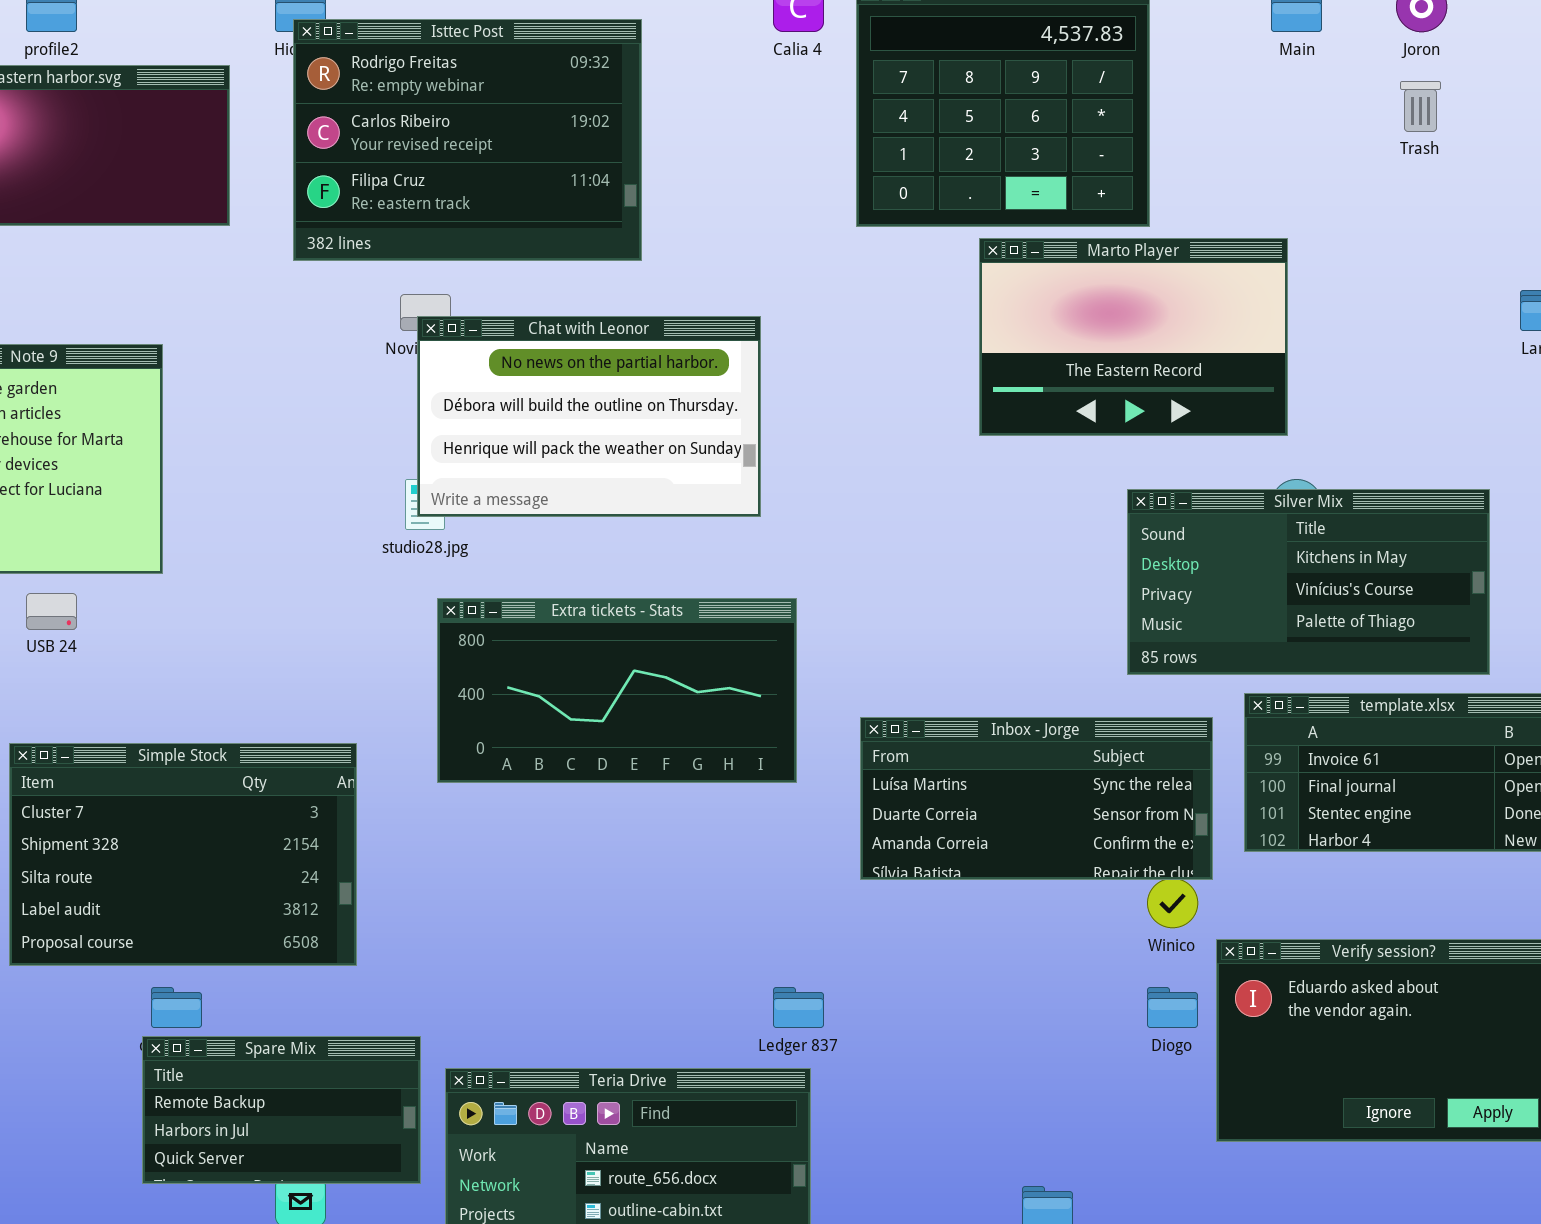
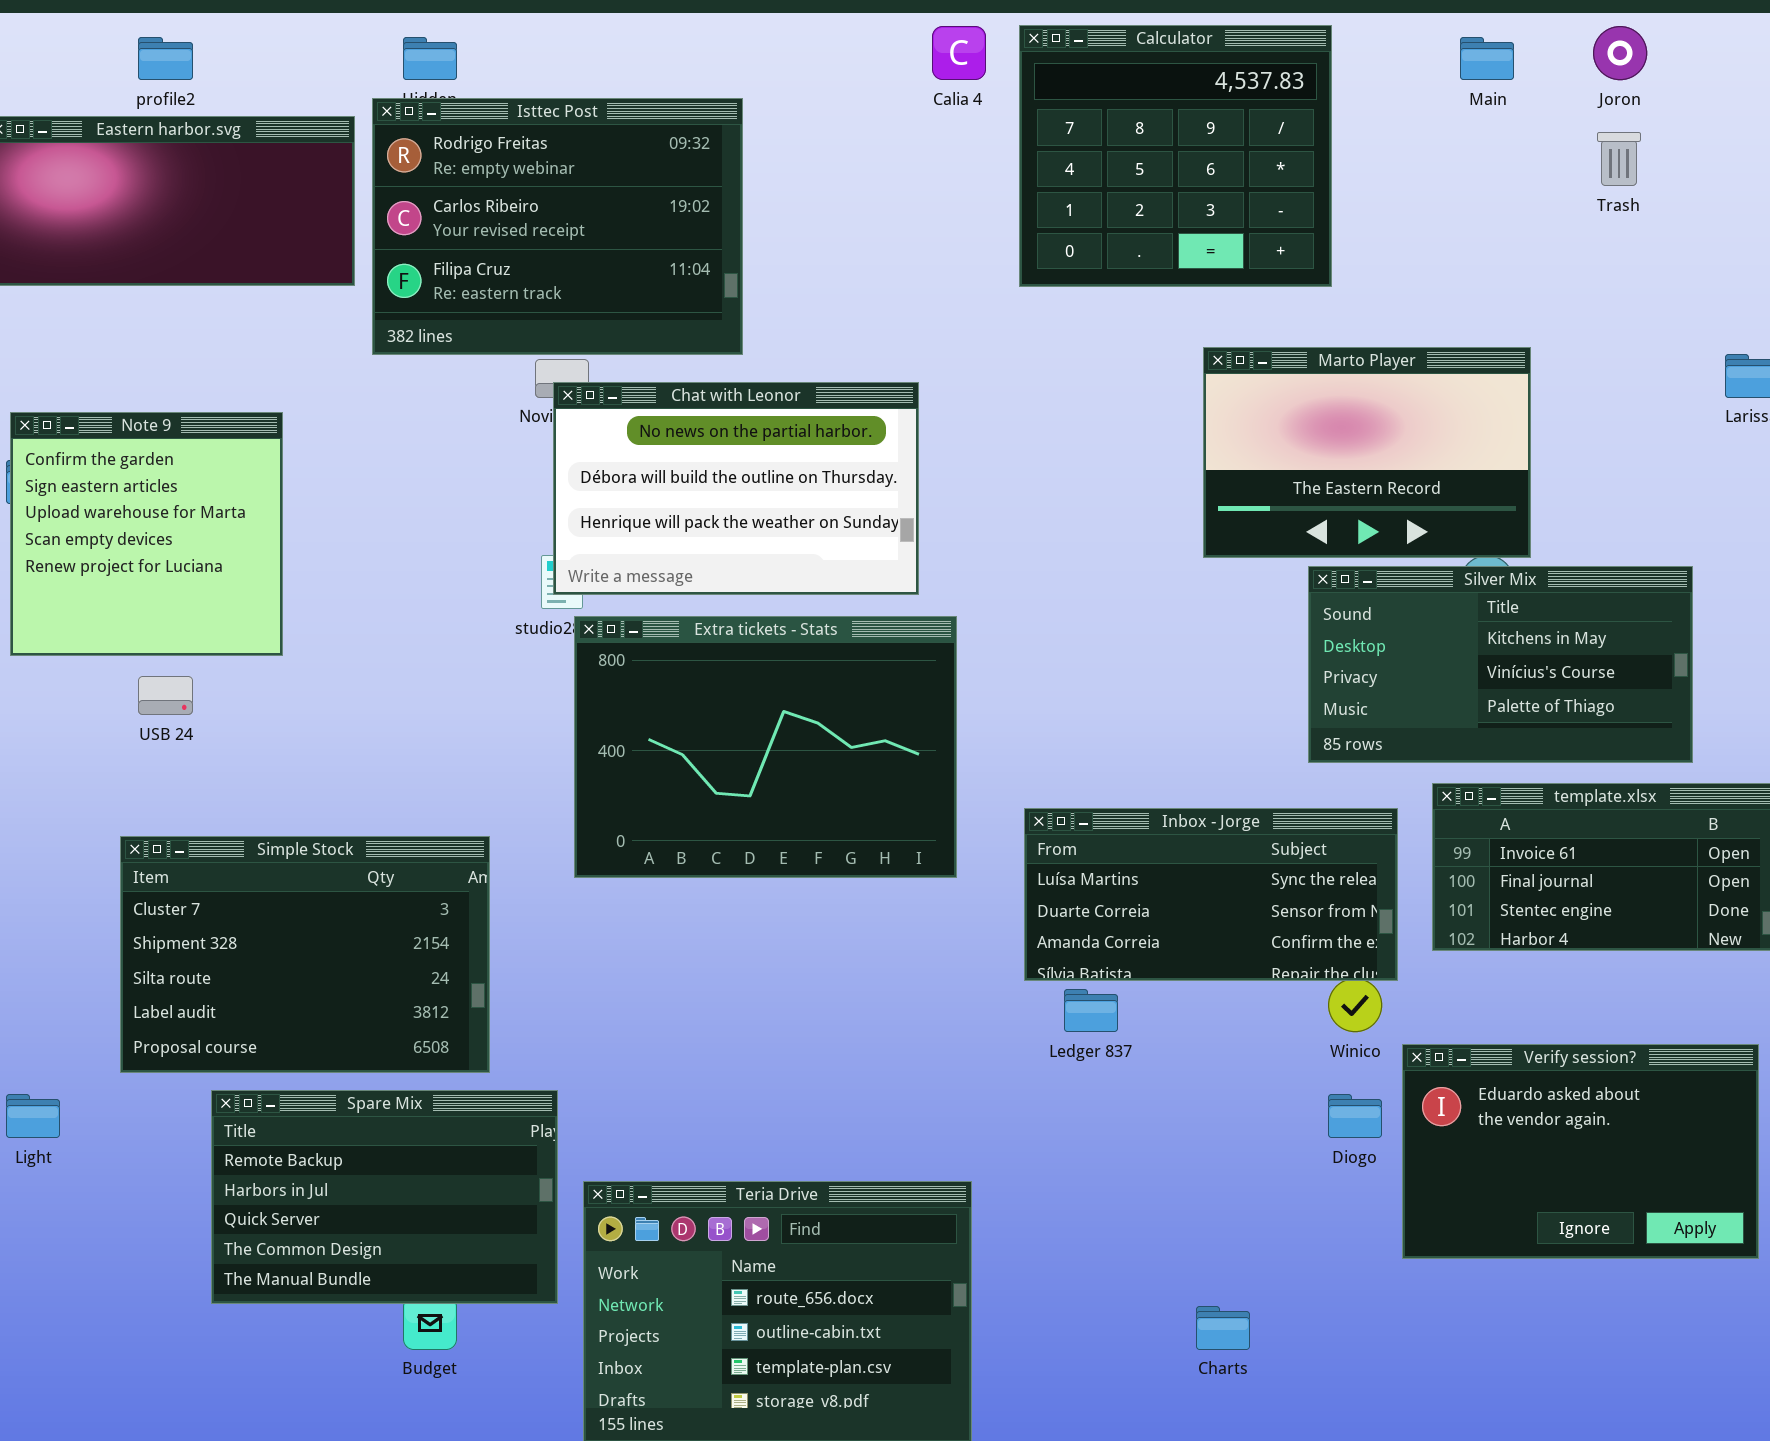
Isttec Post: [293,19,642,261] -> [372,98,743,355], moved
Marto Player: [979,238,1288,436] -> [1203,347,1531,558], moved
Extra tickets - Stats: [437,598,797,783] -> [574,616,957,878], resized
Ledger 837: [773,987,824,1028] -> [1064,989,1118,1032], moved
Spare Mix: [142,1036,421,1184] -> [211,1090,558,1304], resized

